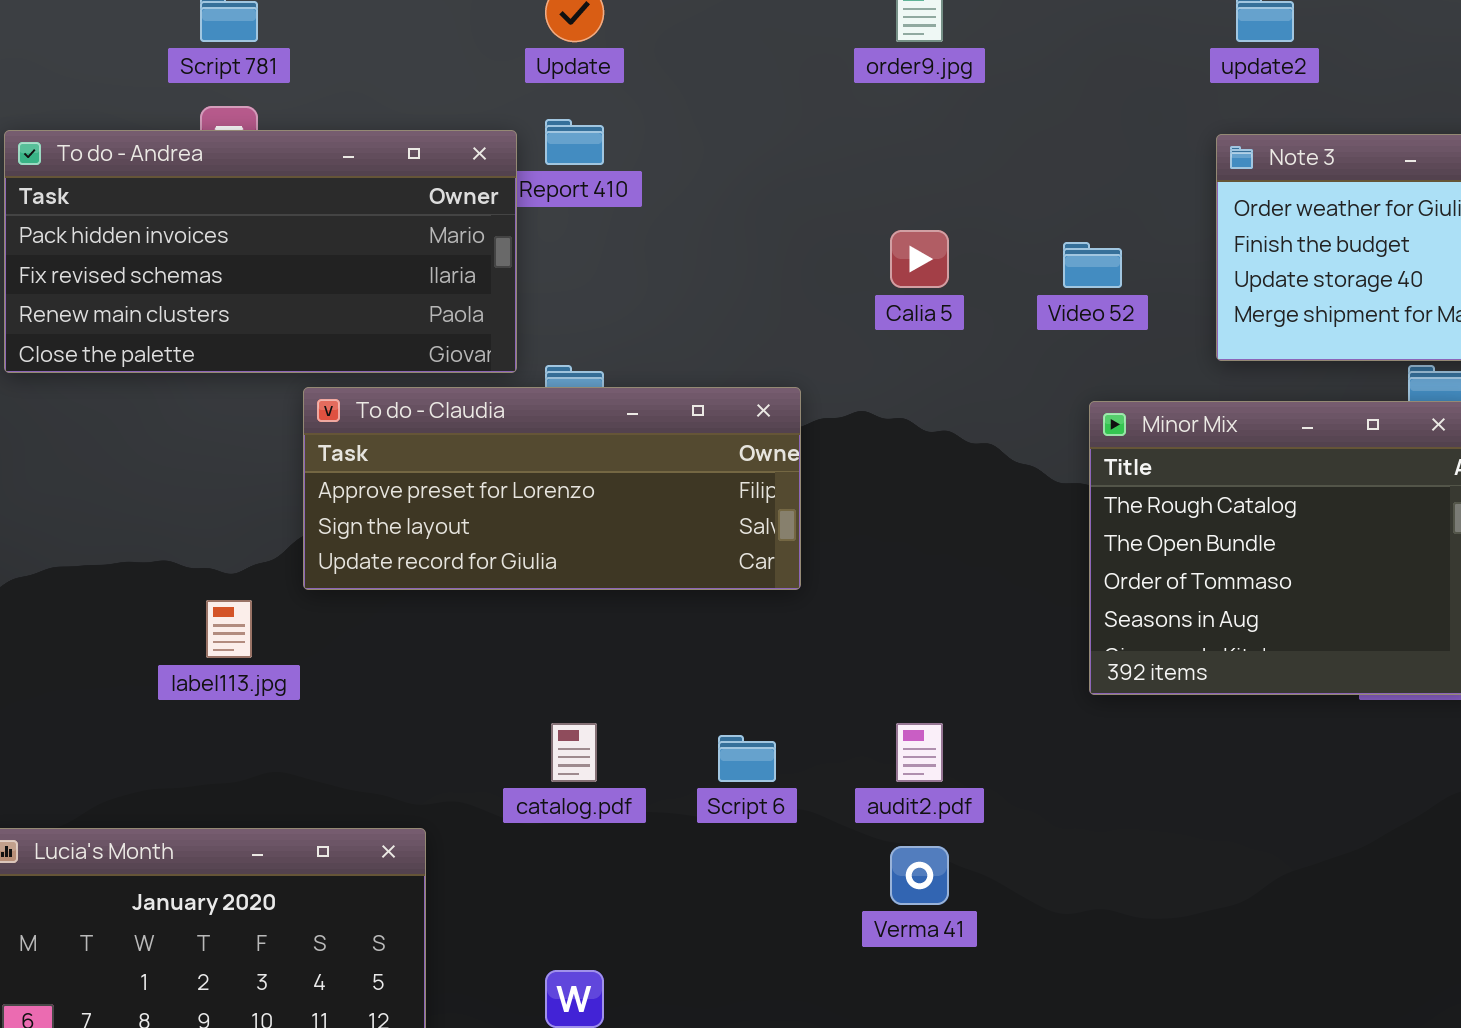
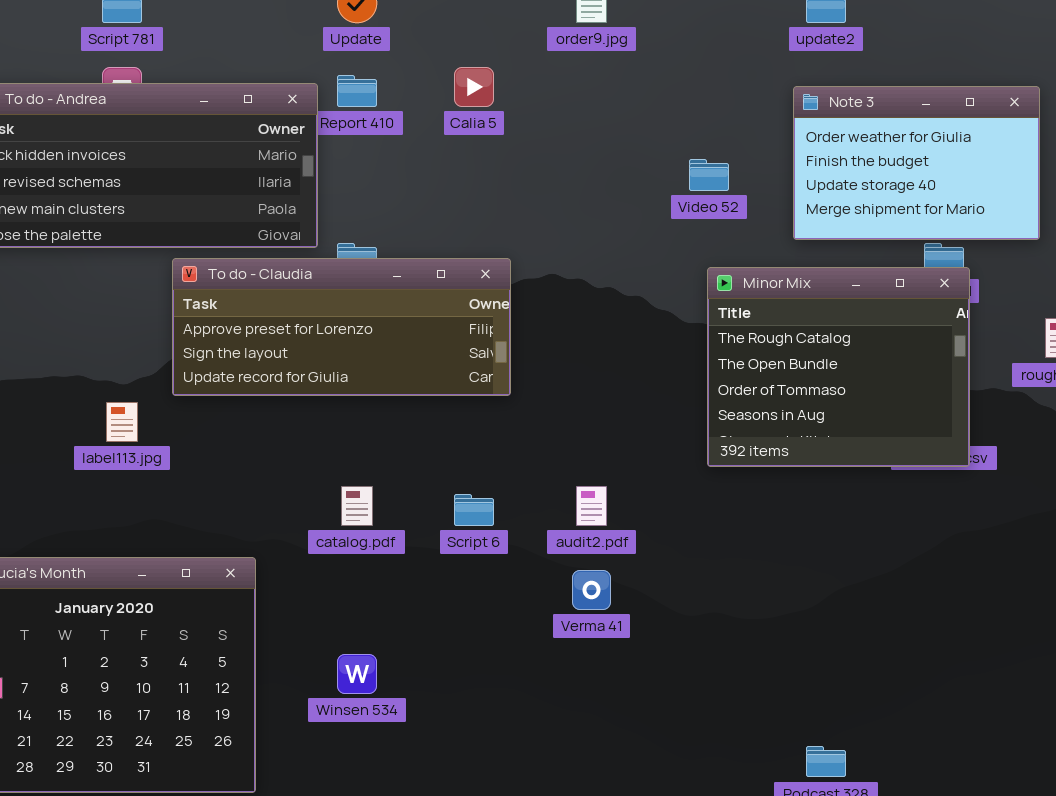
Calia 5: [890,230,949,288] -> [454,67,494,107], moved

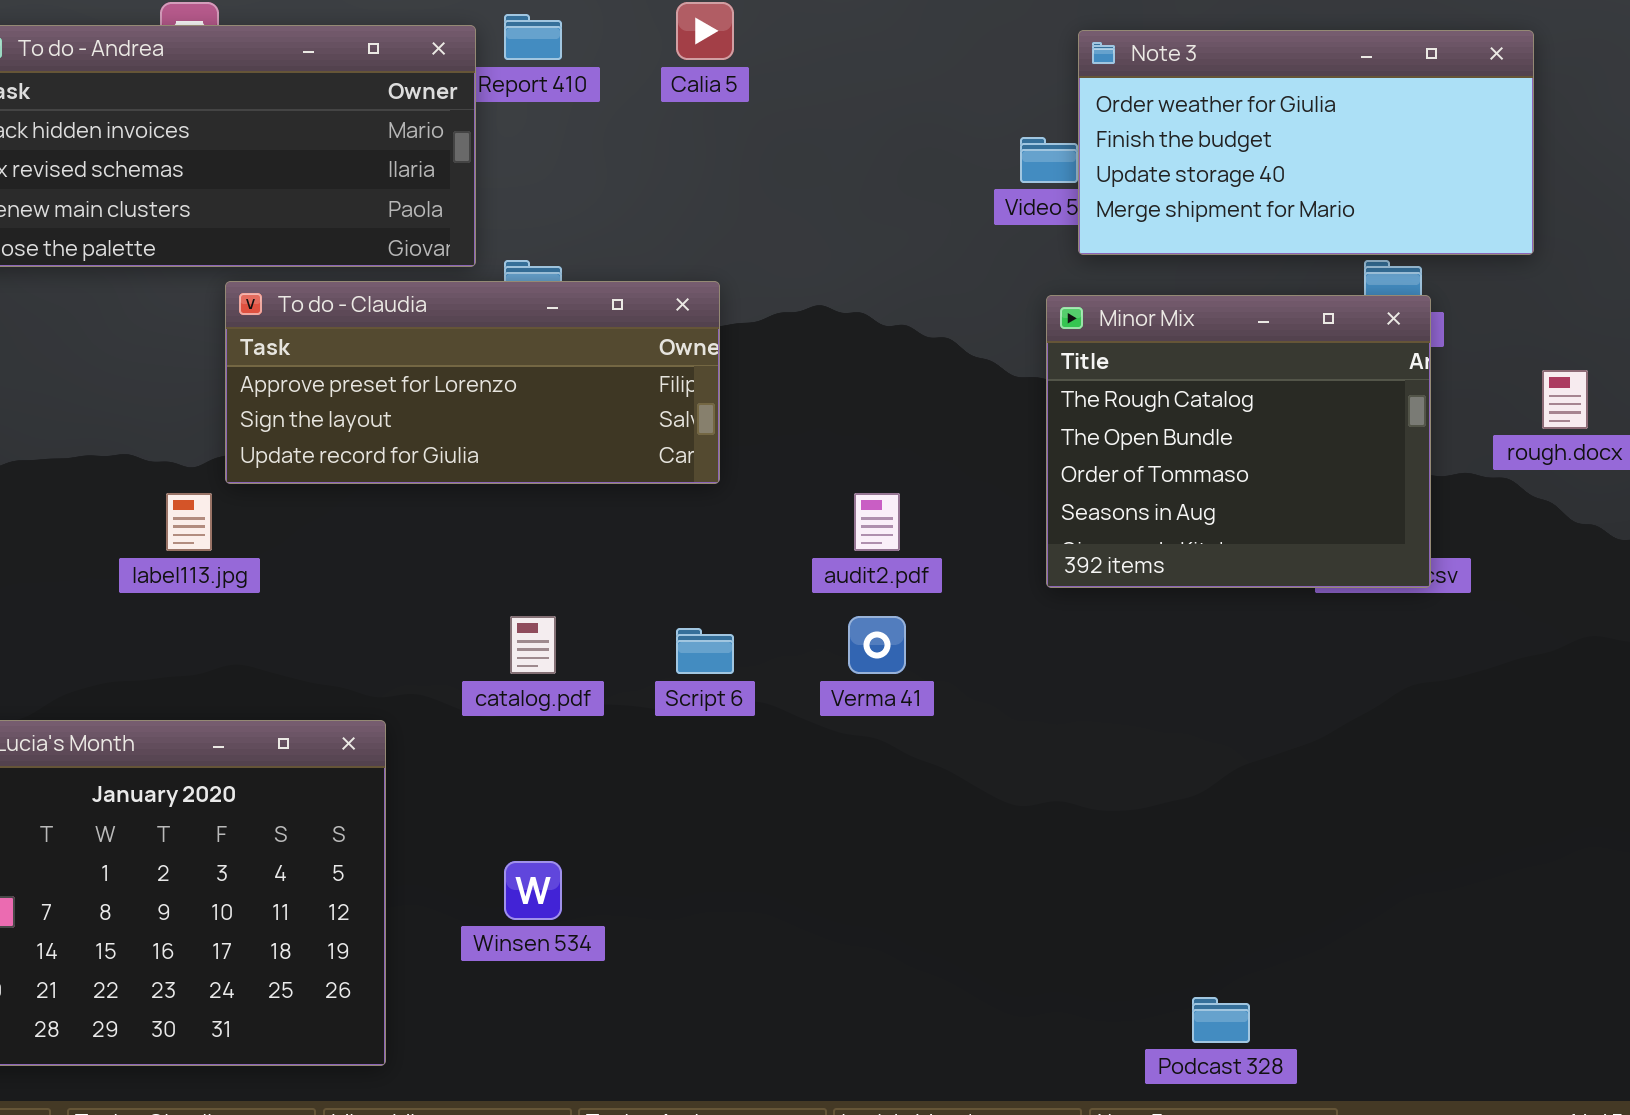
Note 3: [793,86,1040,240] -> [1078,30,1534,255], resized
To do - Claudia: [172,258,511,396] -> [225,281,720,484], moved
audit2.pdf: [576,486,607,526] -> [854,493,900,551], moved
Verma 41: [572,570,611,610] -> [848,616,906,674], moved

